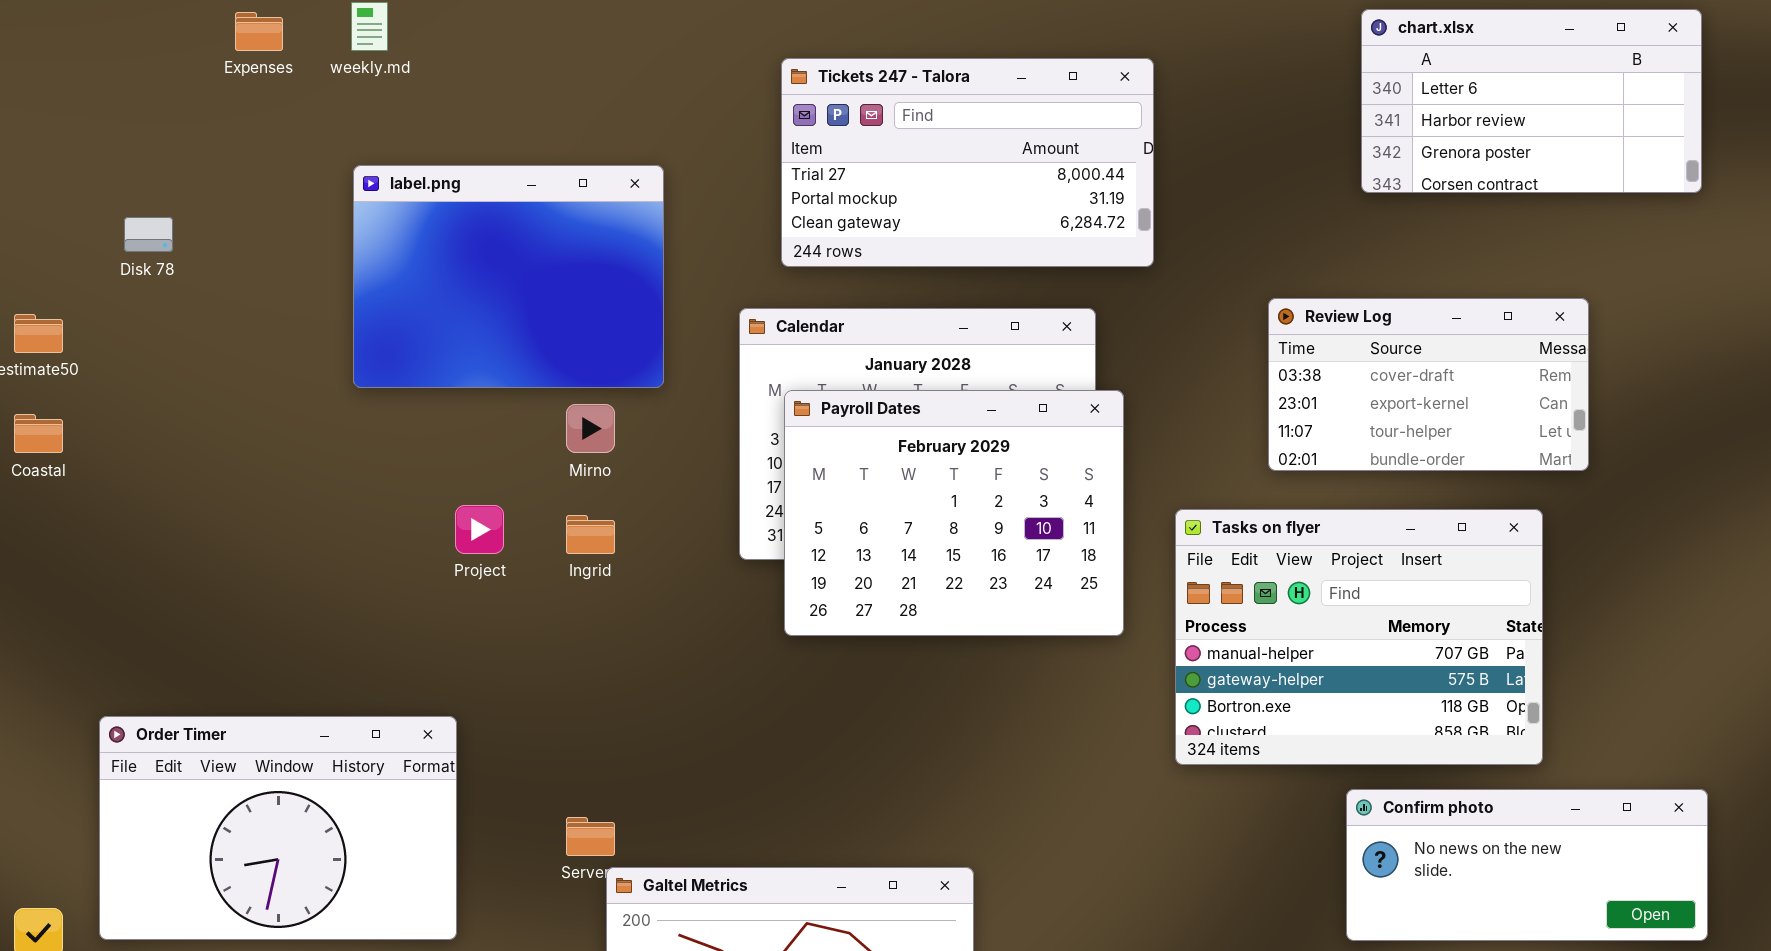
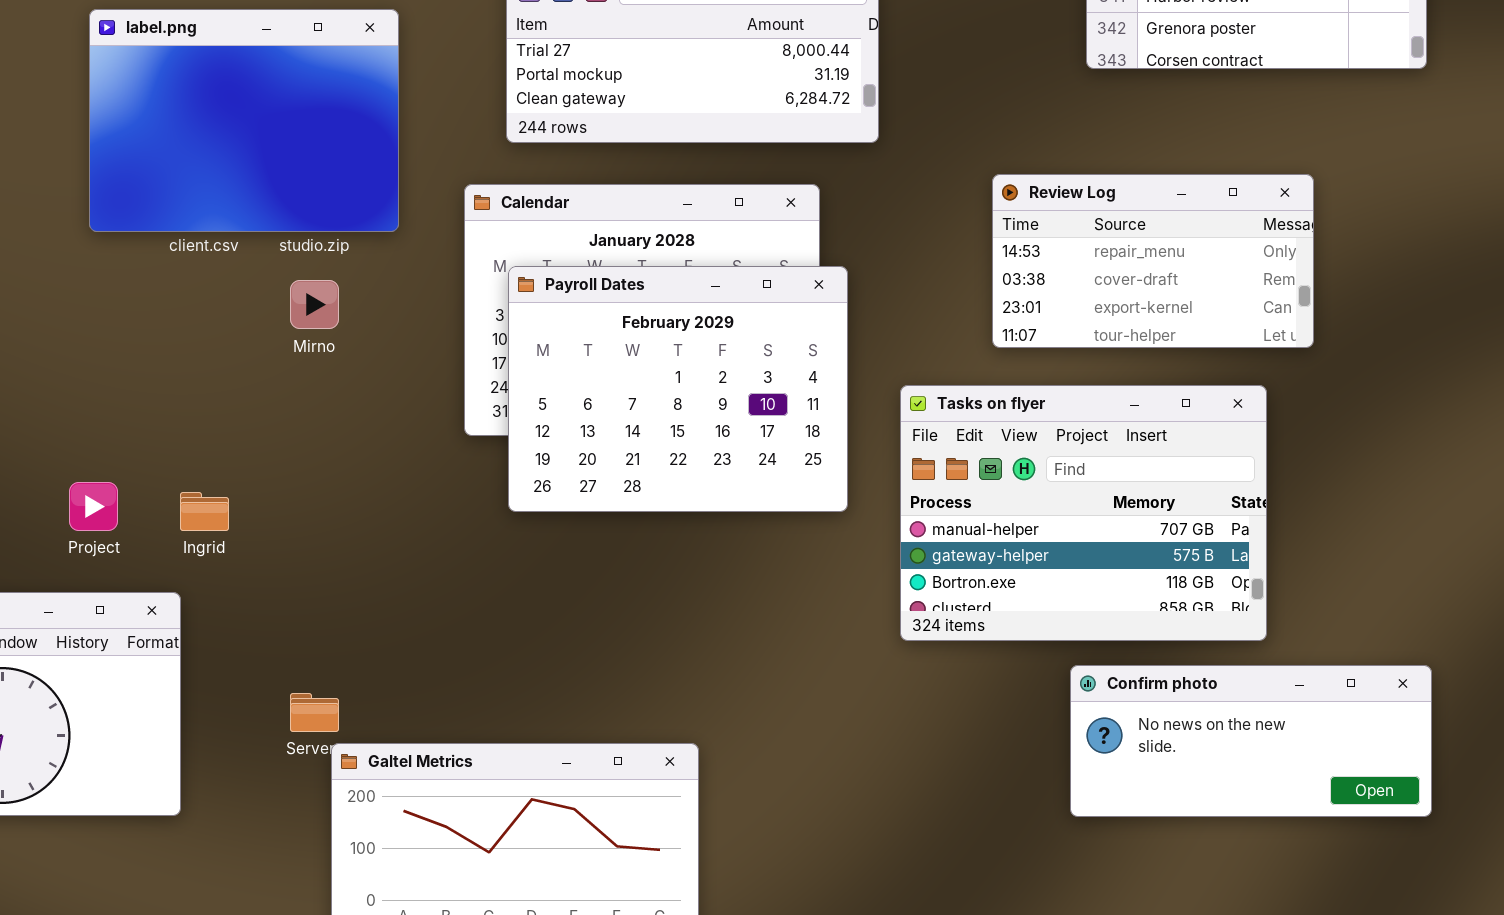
label.png: [353,165,664,388] -> [89,9,399,232], moved
Review Log: [1268,298,1589,471] -> [992,174,1314,348], scrolled up 1 row
Project: [455,505,504,554] -> [69,482,118,531], moved
Ingrid: [566,515,615,554] -> [180,492,229,531], moved

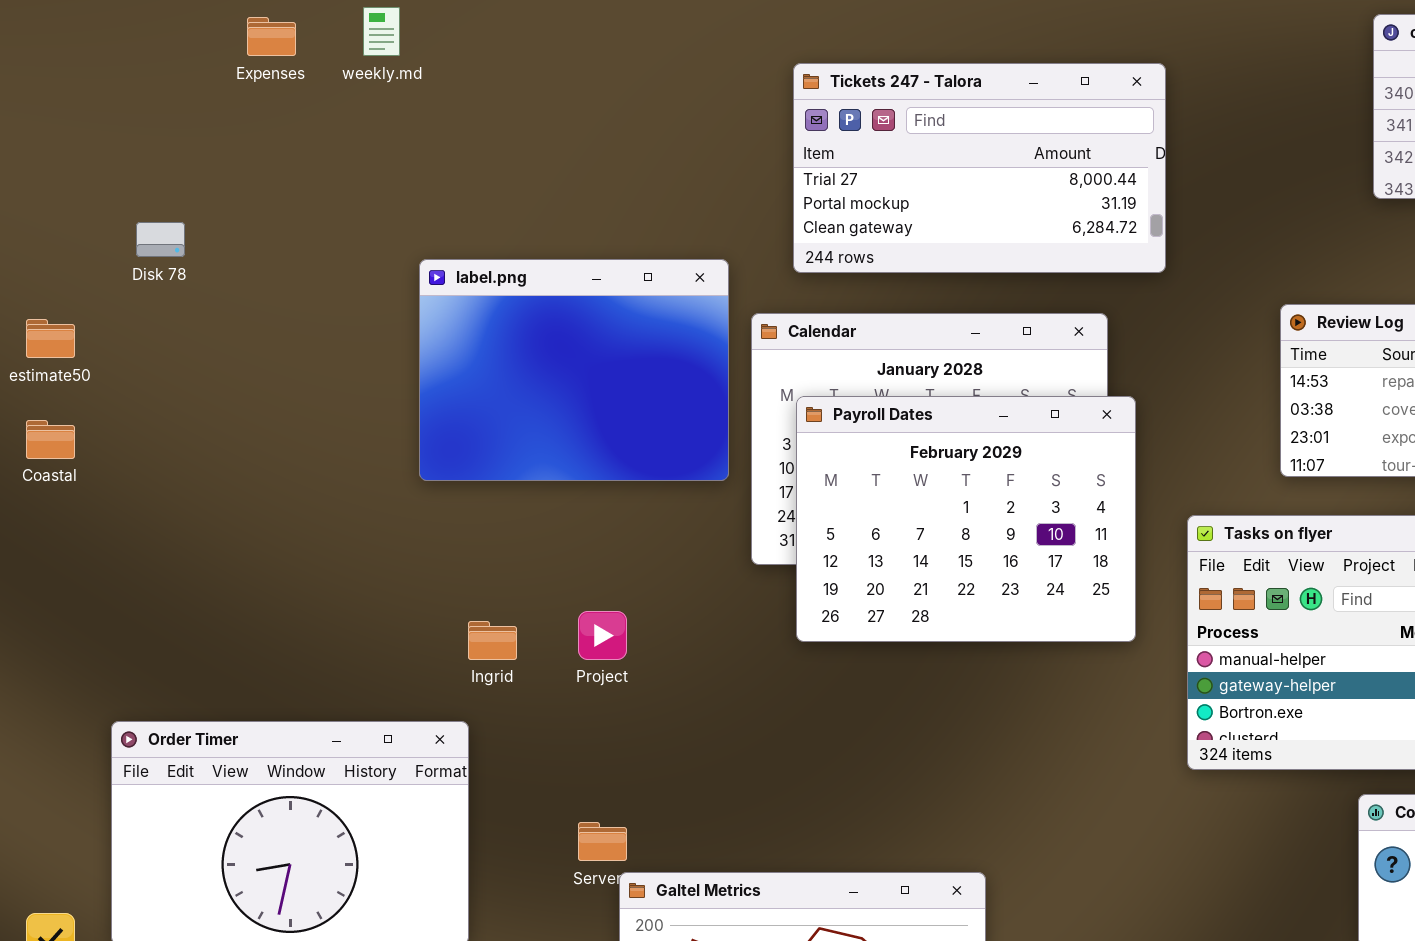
label.png: [89,9,399,232] -> [419,259,729,481], moved
Project: [69,482,118,531] -> [578,611,627,660], moved

